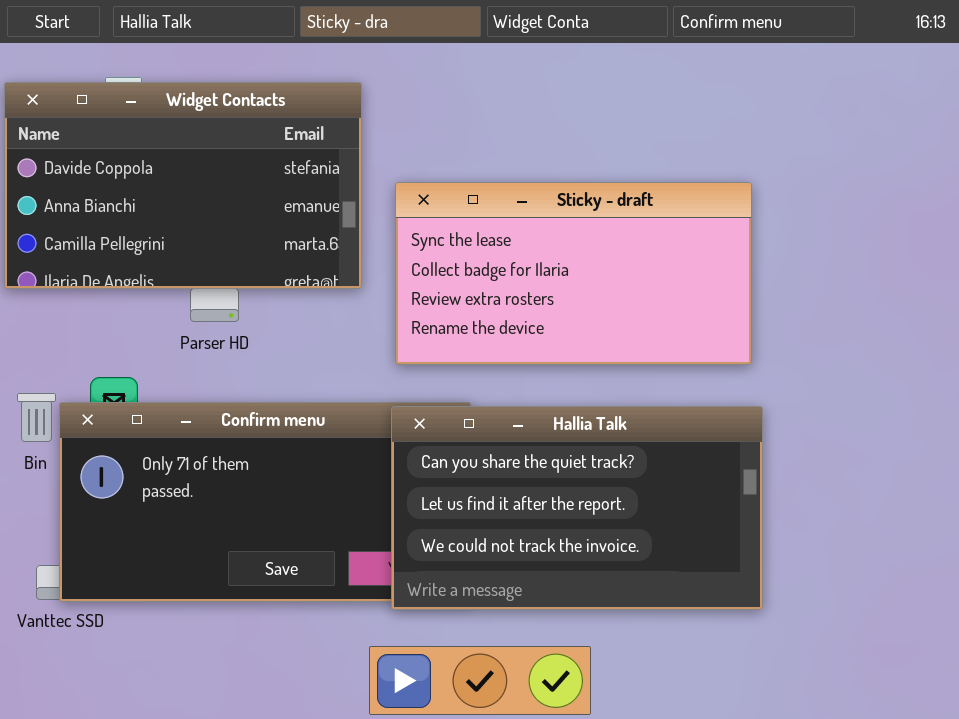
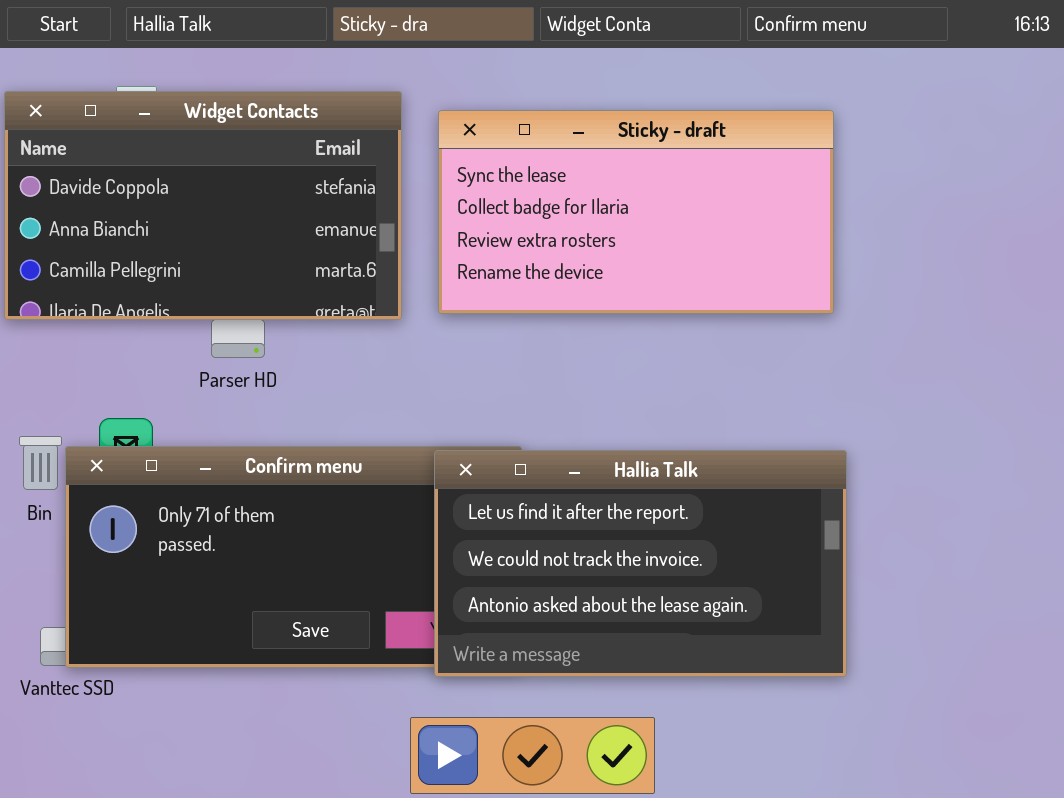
Sticky - draft: [395,182,752,365] -> [438,110,834,314], moved
Hallia Talk: [391,406,763,610] -> [434,450,847,677], scrolled down 1 row

